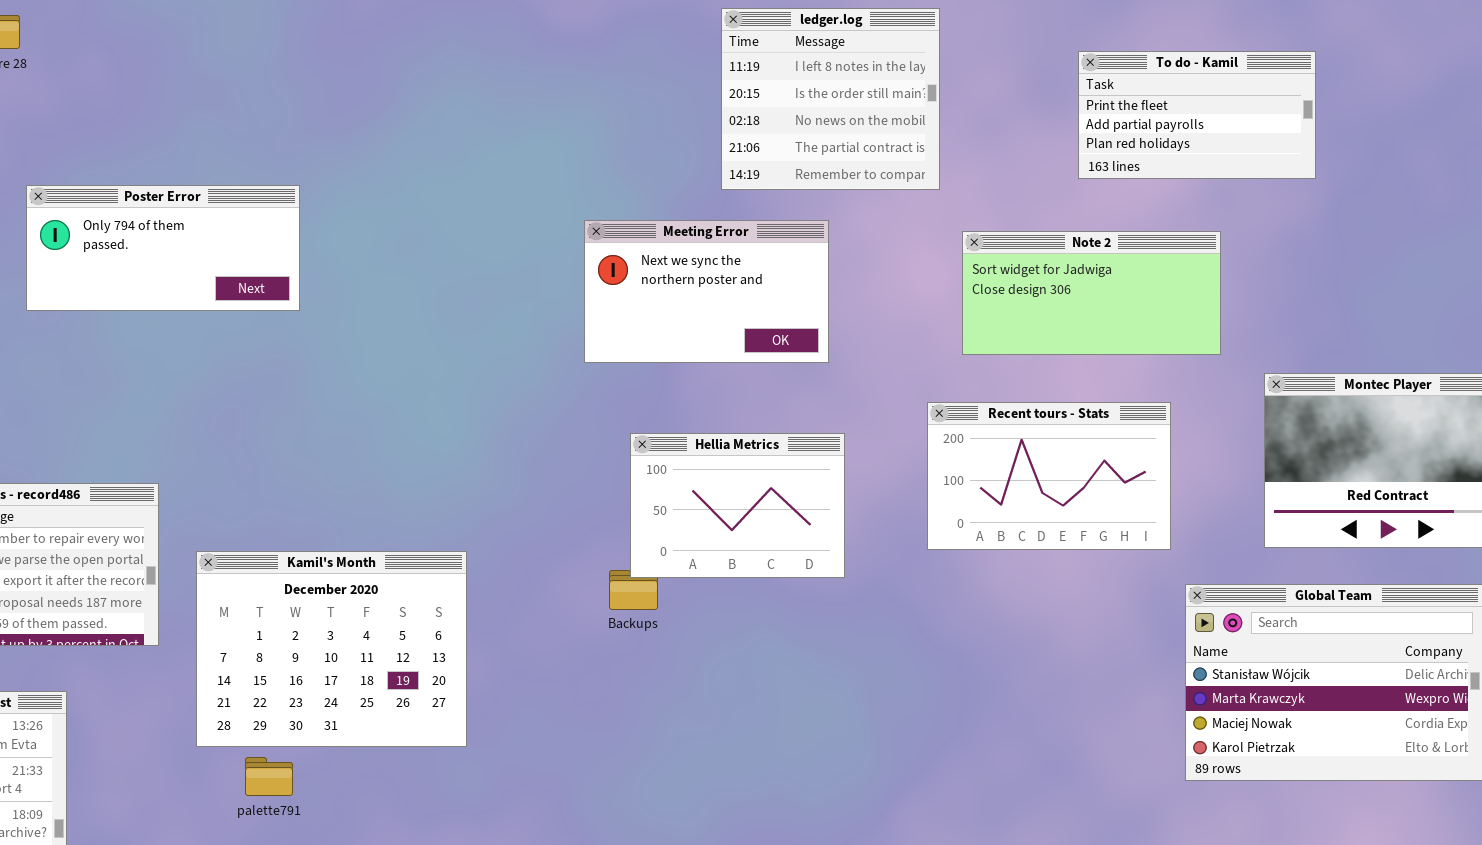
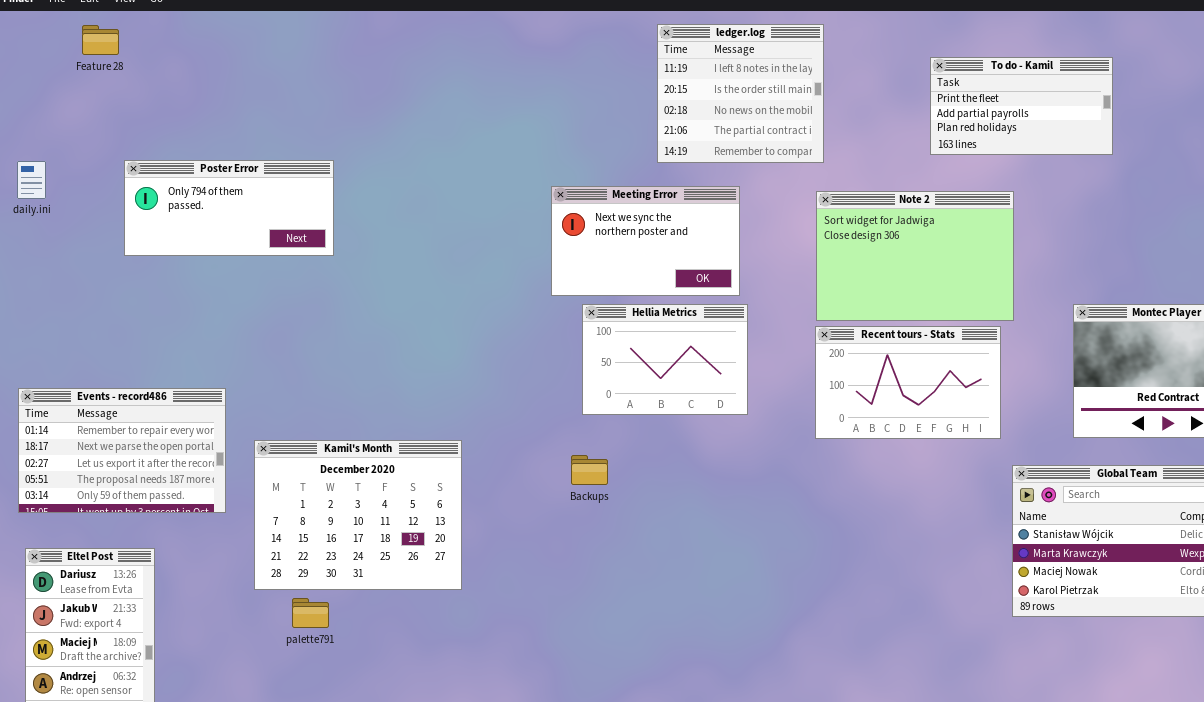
Note 2: [962,231,1221,355] -> [816,191,1014,321], moved, resized
Hellia Metrics: [630,433,845,578] -> [582,304,748,415], moved

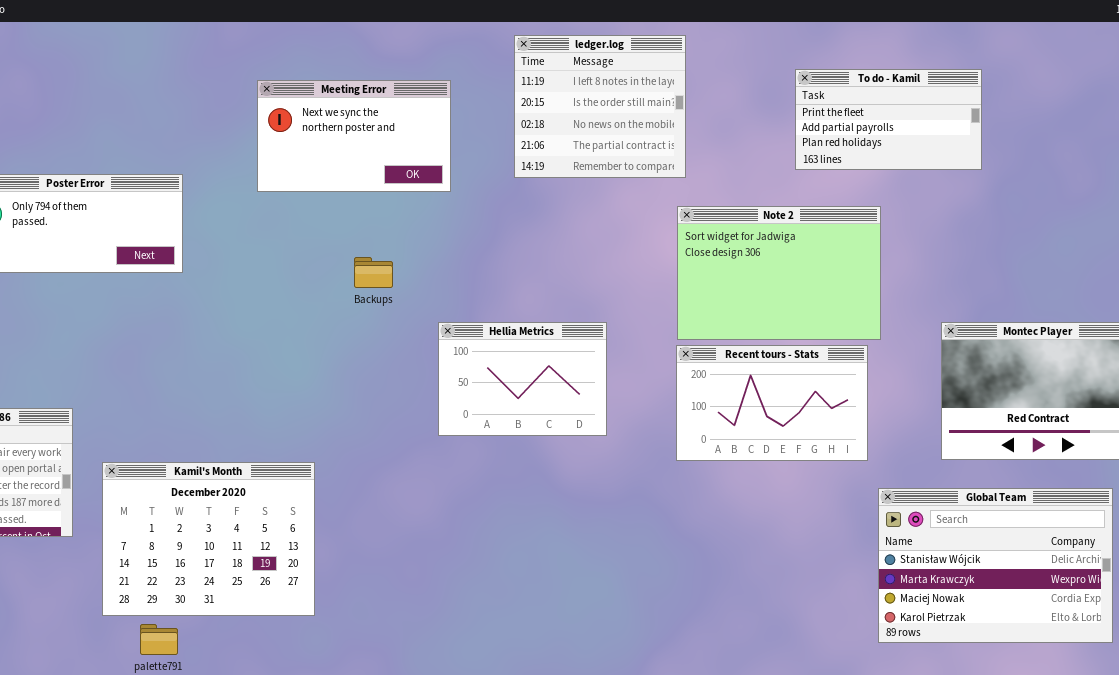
Meeting Error: [551,186,740,296] -> [257,80,451,192], moved
Backups: [571,455,608,485] -> [354,257,393,288], moved

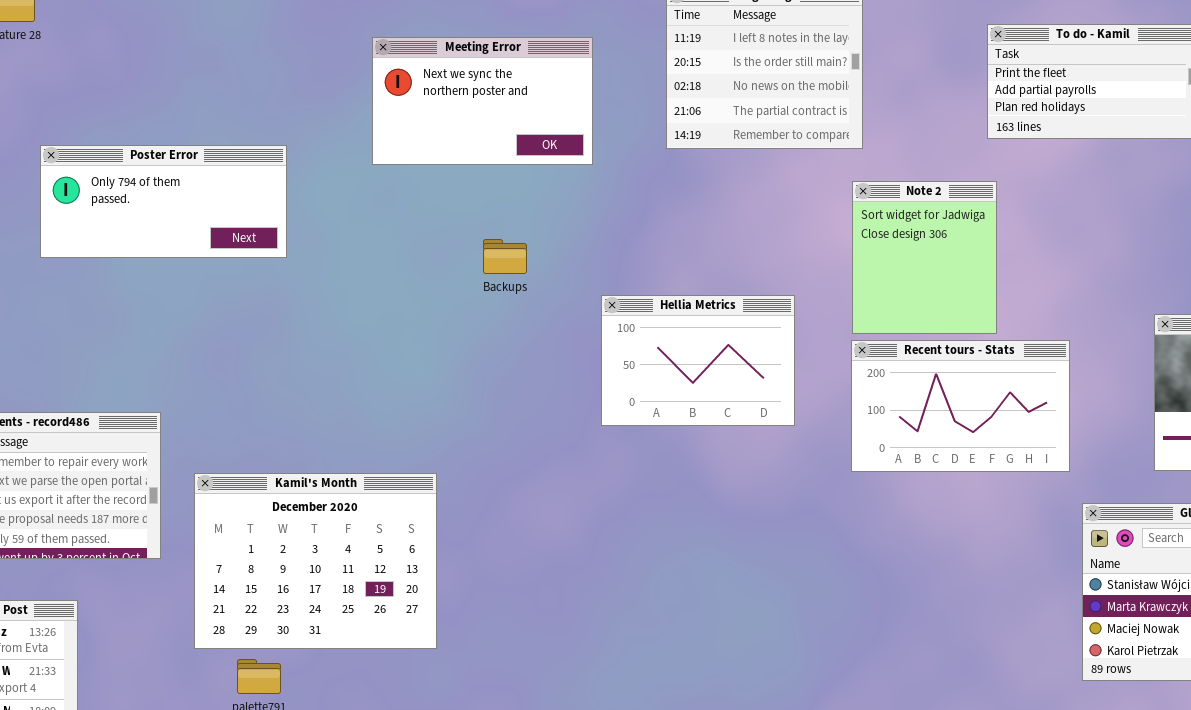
Note 2: [677,206,881,340] -> [852,181,997,334], resized
Hellia Metrics: [438,322,607,436] -> [601,295,795,426], moved

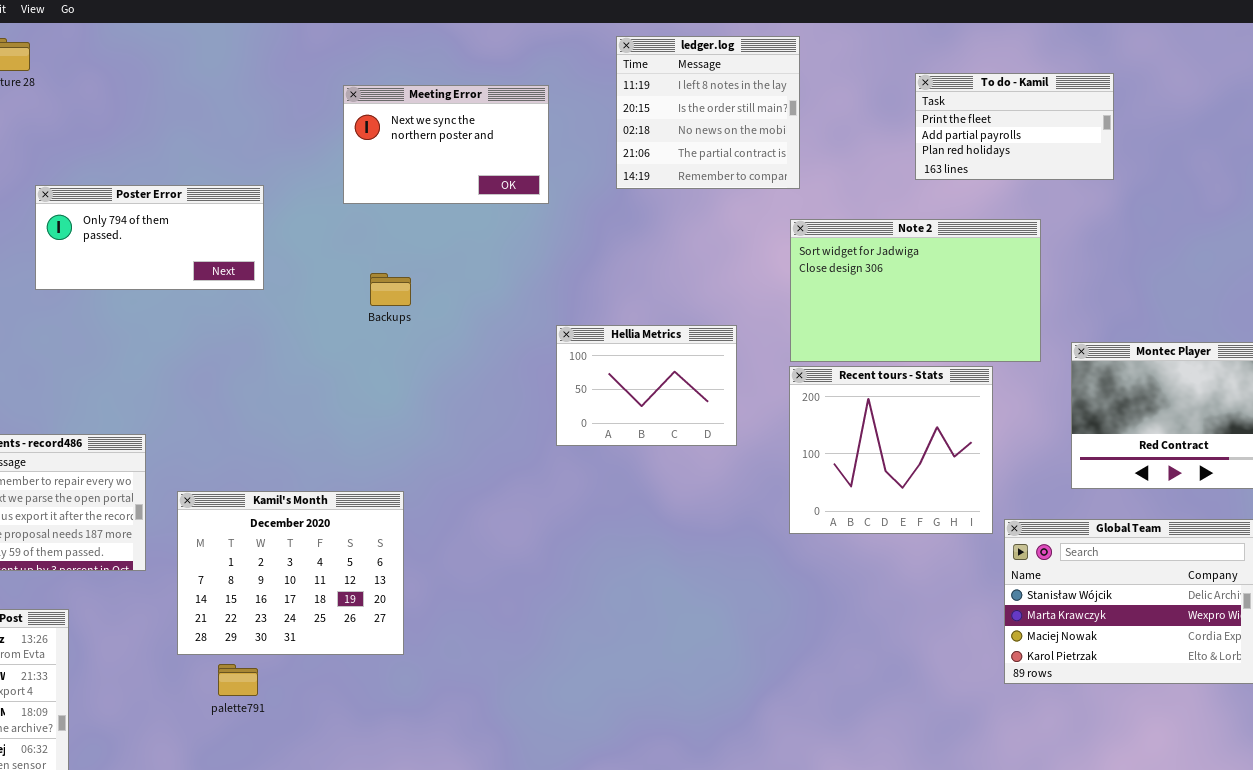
Note 2: [852,181,997,334] -> [790,219,1041,362], resized
Backups: [483,239,527,274] -> [370,273,411,306], moved
Recent tours - Stats: [851,340,1070,472] -> [789,366,993,534], resized

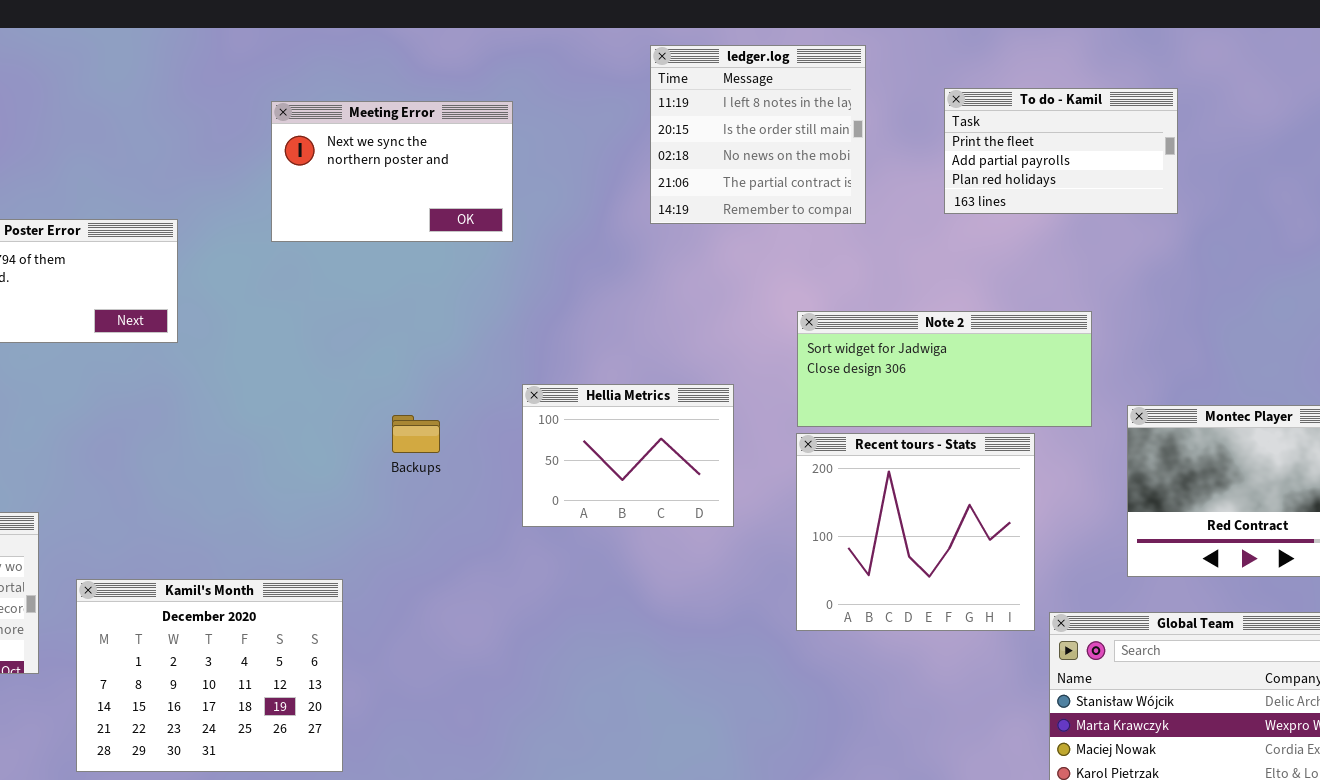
ledger.log: [616,36,800,189] -> [650,45,866,224], moved
Note 2: [790,219,1041,362] -> [797,311,1092,427], resized
Backups: [370,273,411,306] -> [392,415,440,453], moved

